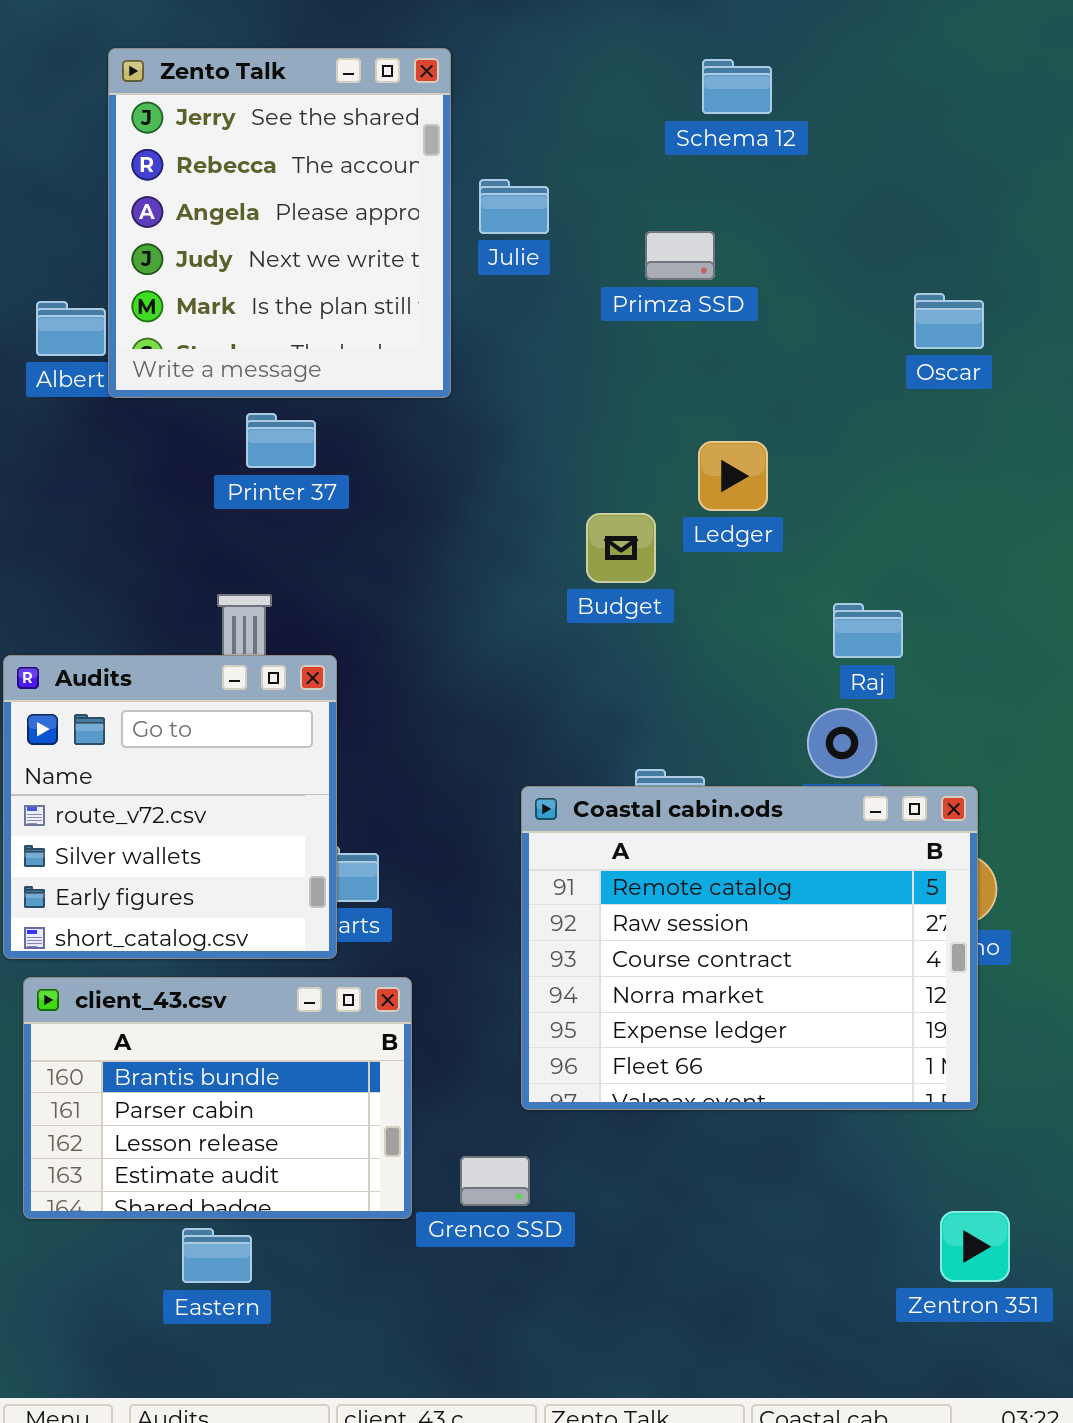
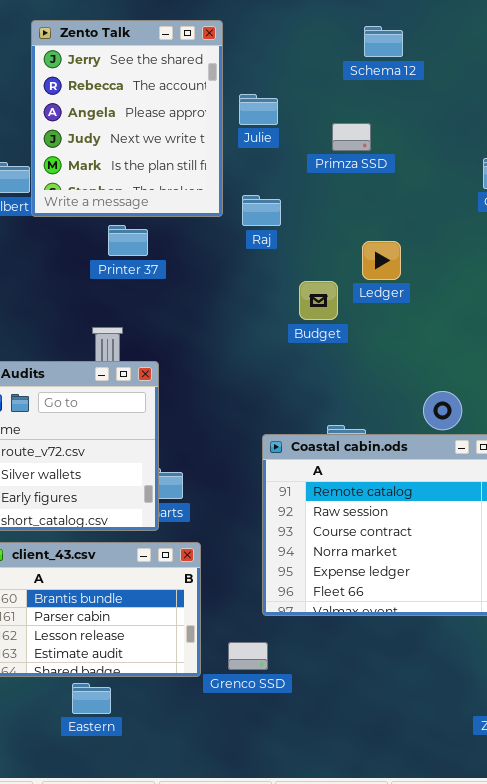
Raj: [833,603,903,658] -> [242,195,281,226], moved

